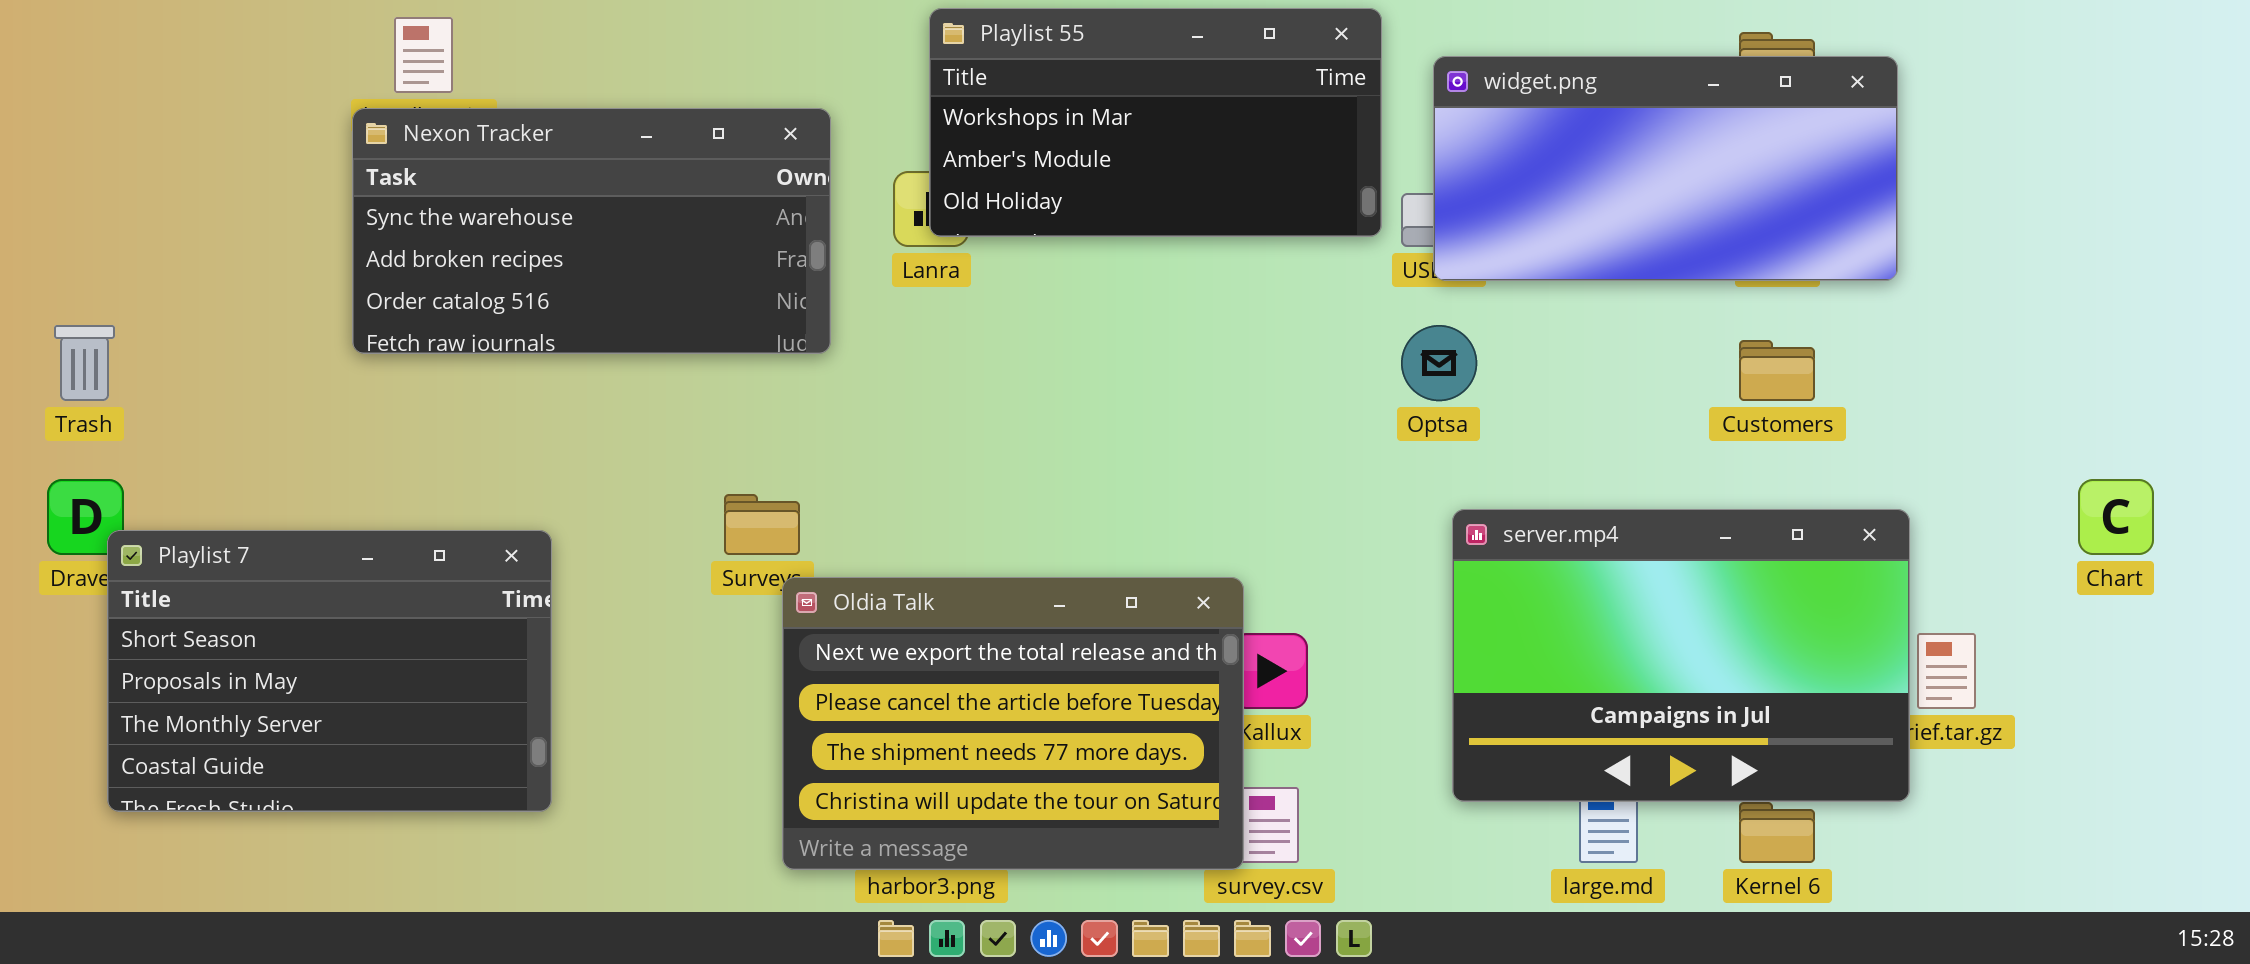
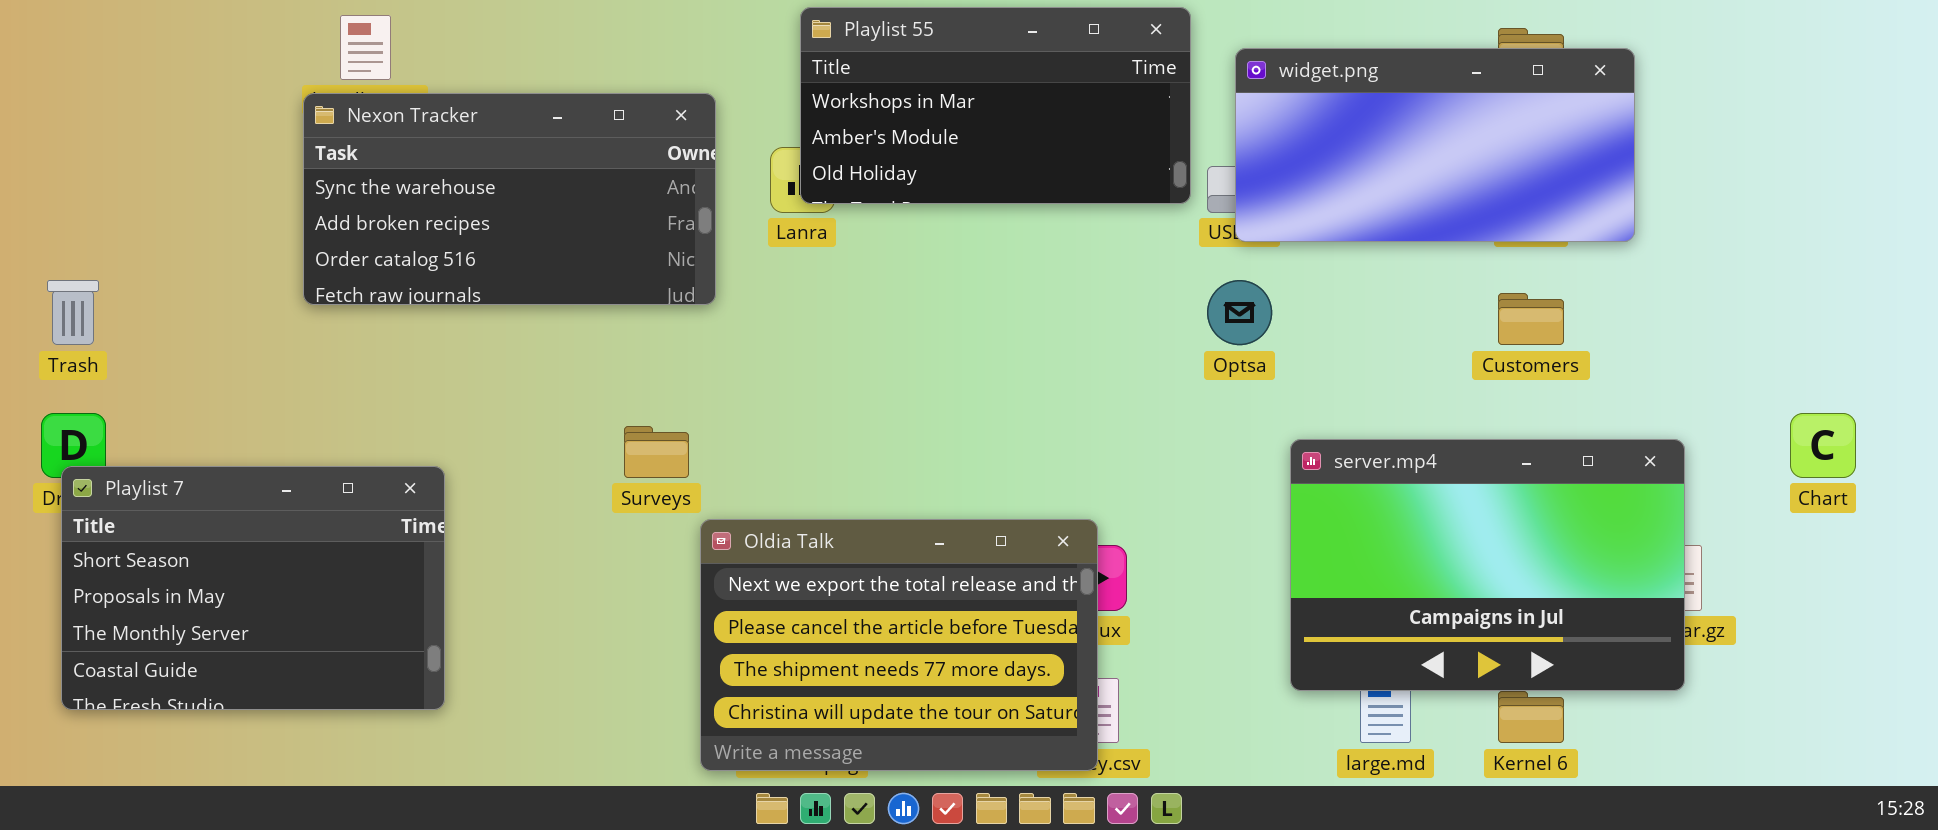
server.mp4: [1452,509,1910,802] -> [1290,439,1685,691], moved
Playlist 7: [107,530,552,812] -> [61,466,445,710], moved
Oldia Talk: [782,577,1244,870] -> [700,519,1098,771], moved

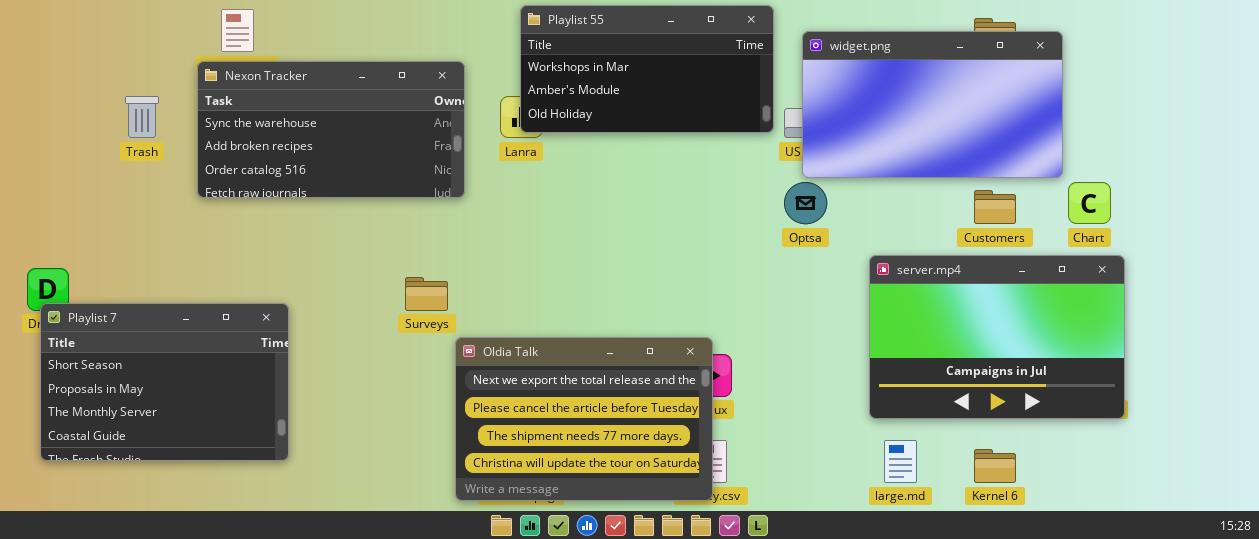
widget.png: [1235,48,1635,242] -> [802,31,1063,178], resized
Trash: [47,280,99,345] -> [125,96,159,138], moved
Chart: [1790,413,1856,478] -> [1068,182,1111,224], moved
server.mp4: [1290,439,1685,691] -> [869,255,1125,419], moved

